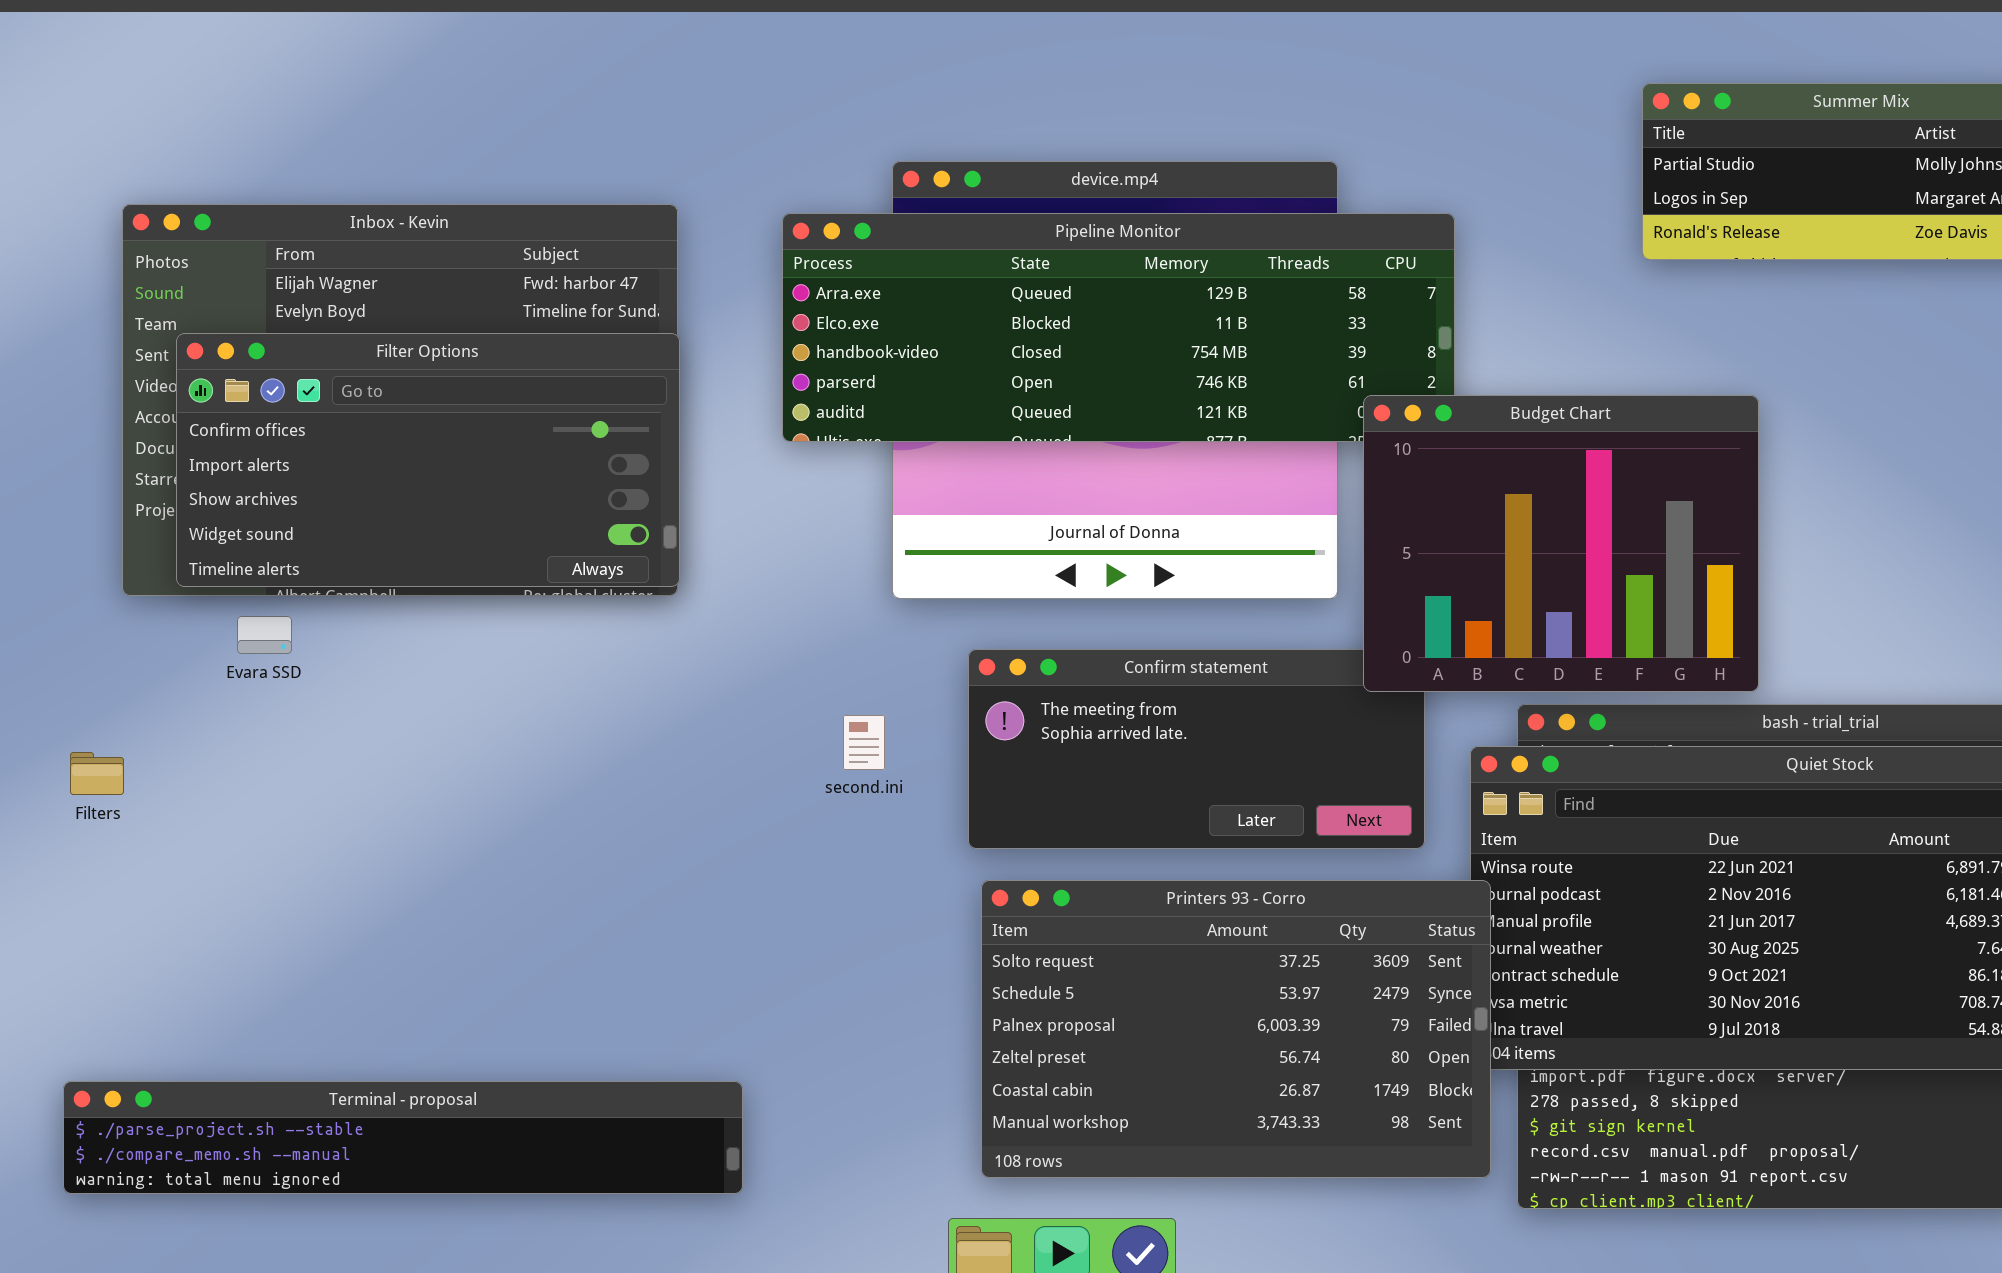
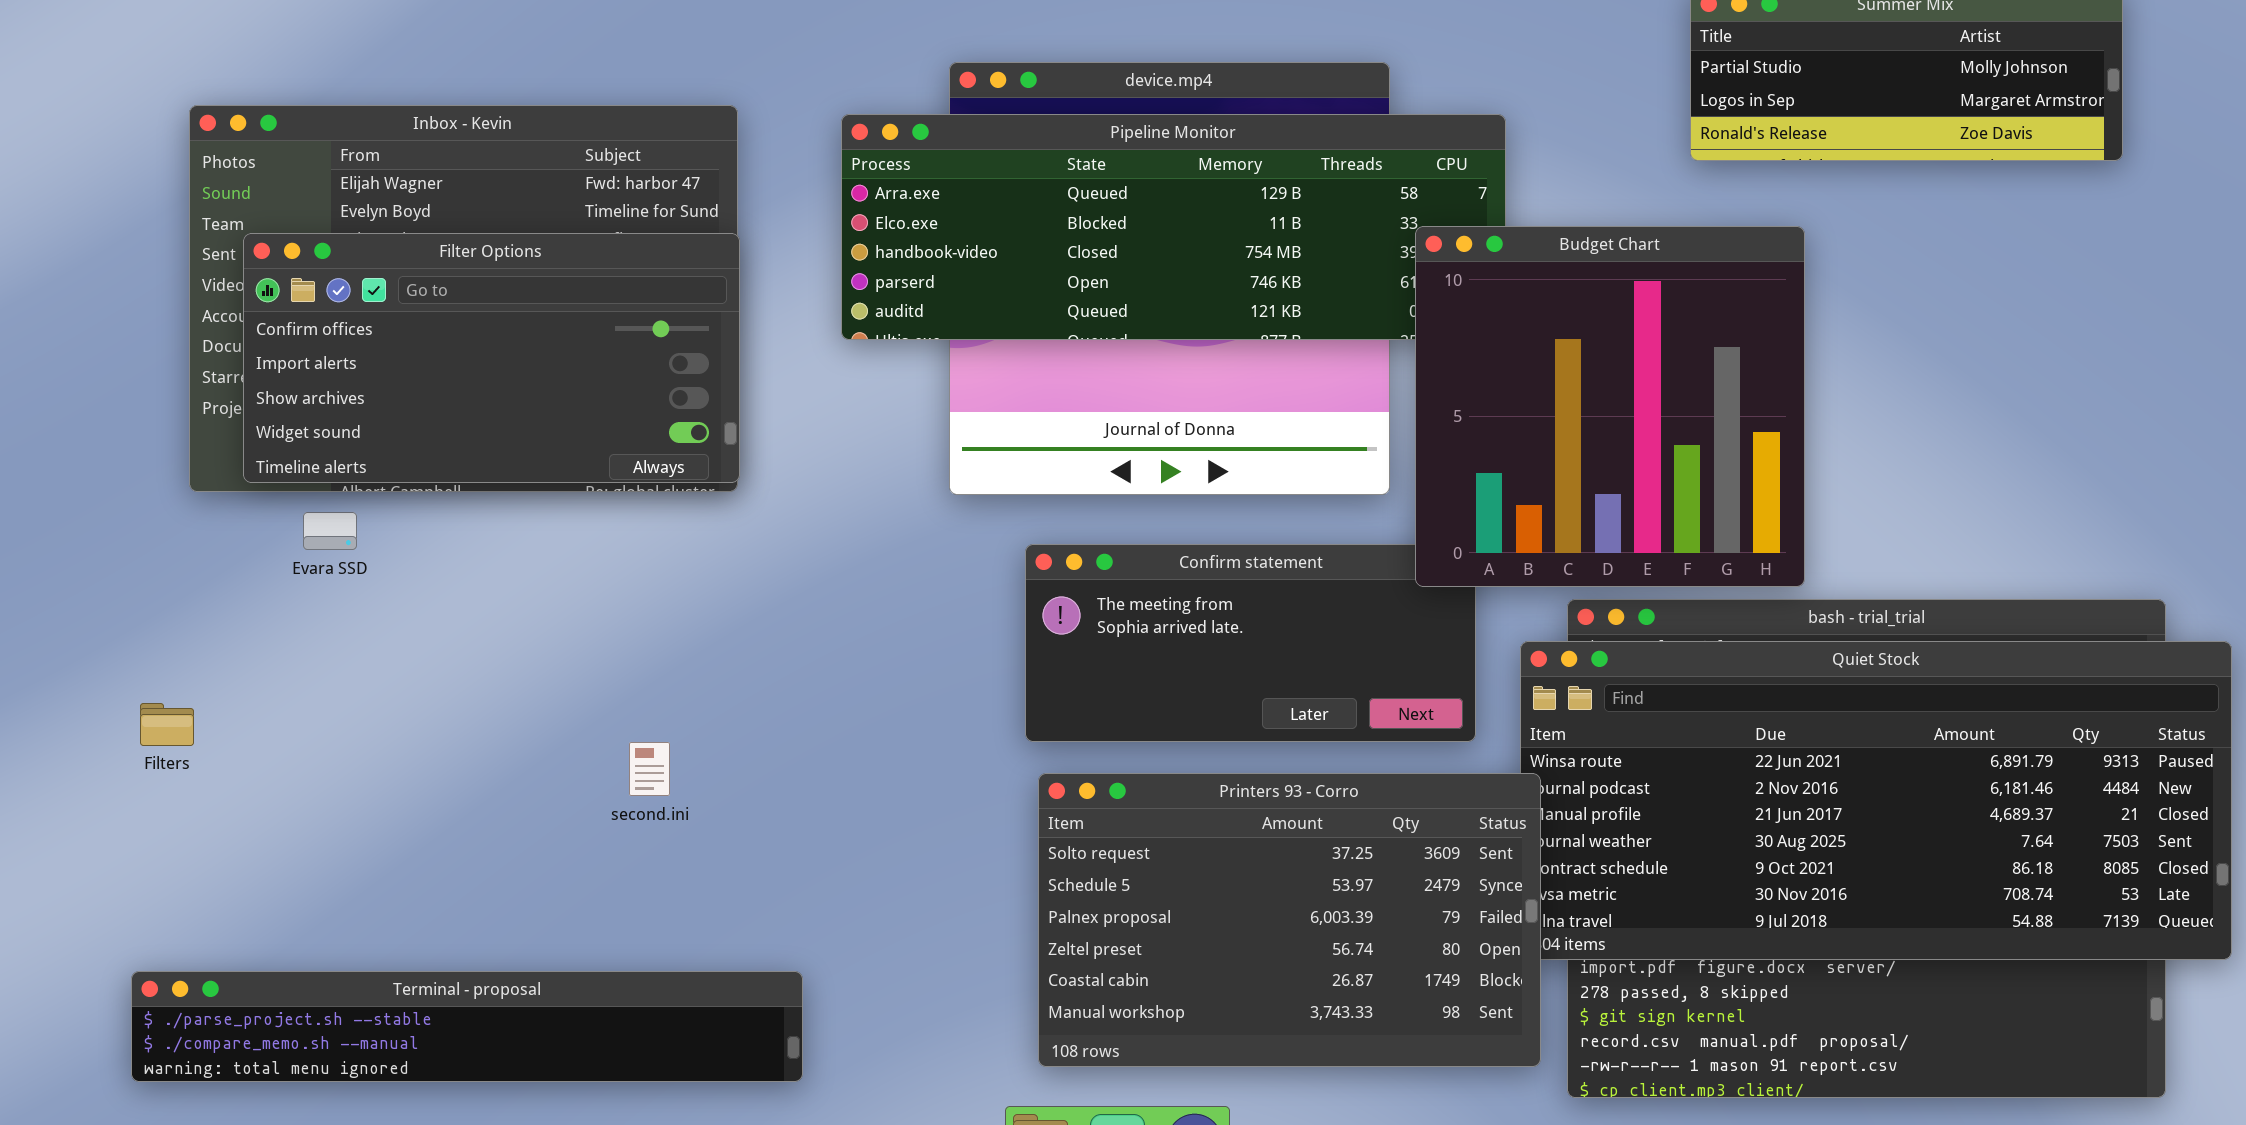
Budget Chart: [1363,395,1759,692] -> [1415,226,1805,587], resized
second.ini: [843,715,885,770] -> [629,742,670,796], moved
Filters: [70,752,124,795] -> [140,703,194,746], moved

